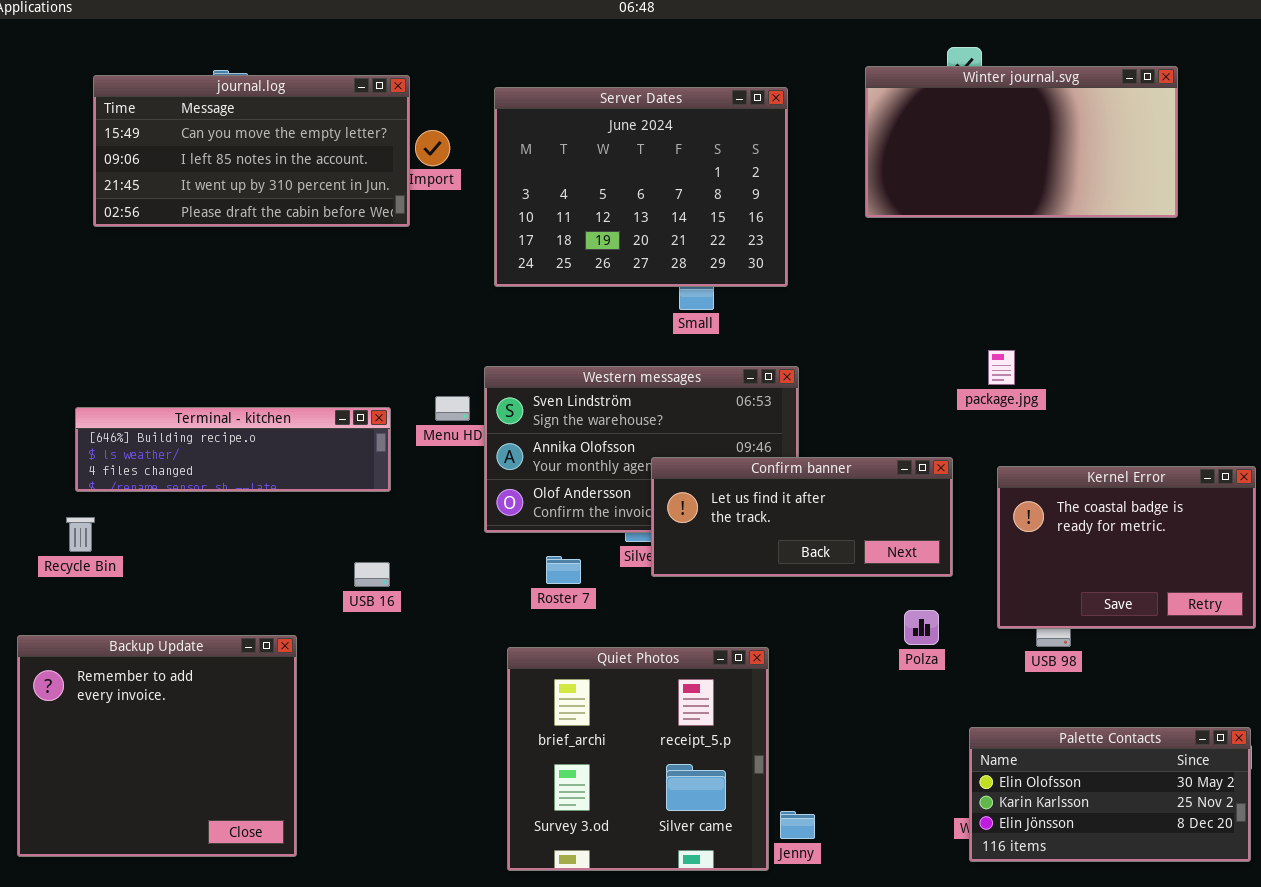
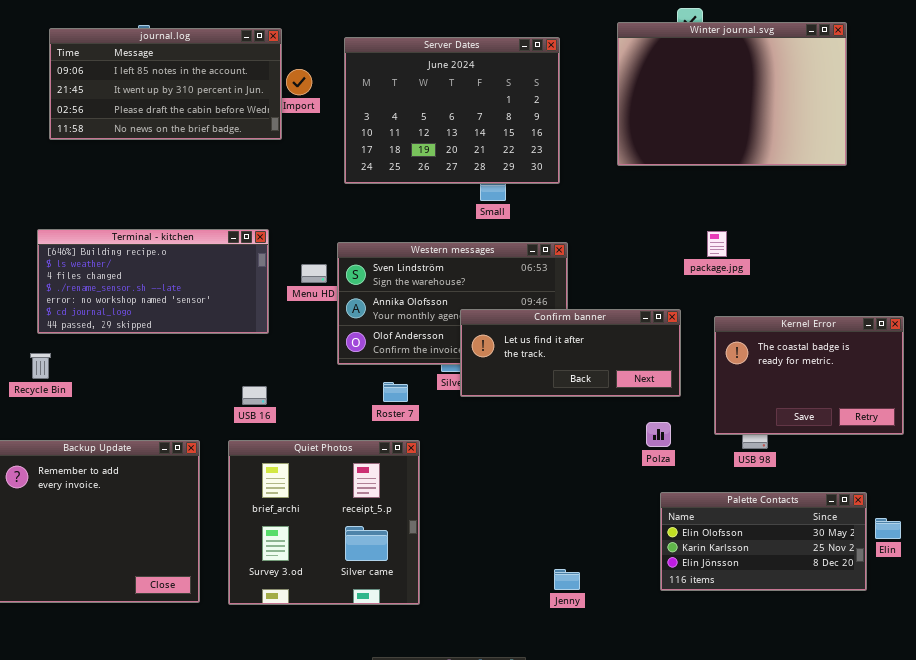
Winter journal.svg: [865,66,1178,218] -> [617,22,847,166], resized
journal.log: [93,75,410,227] -> [49,28,282,140], scrolled down 1 row
Terminal - kitchen: [75,407,391,492] -> [37,229,269,334], resized
Quiet Photos: [507,647,769,871] -> [228,440,420,605], moved
Palette Contacts: [969,727,1251,862] -> [660,492,867,591], moved

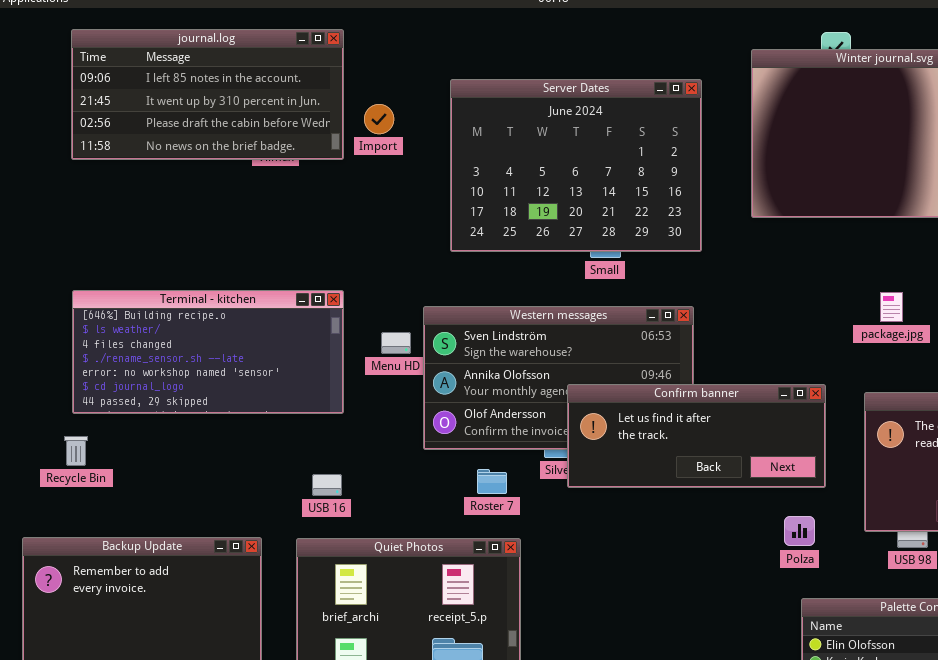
journal.log: [49,28,282,140] -> [71,29,344,160], moved
Server Dates: [344,37,560,184] -> [450,79,702,252], moved
package.jpg: [707,231,727,257] -> [880,292,903,322], moved

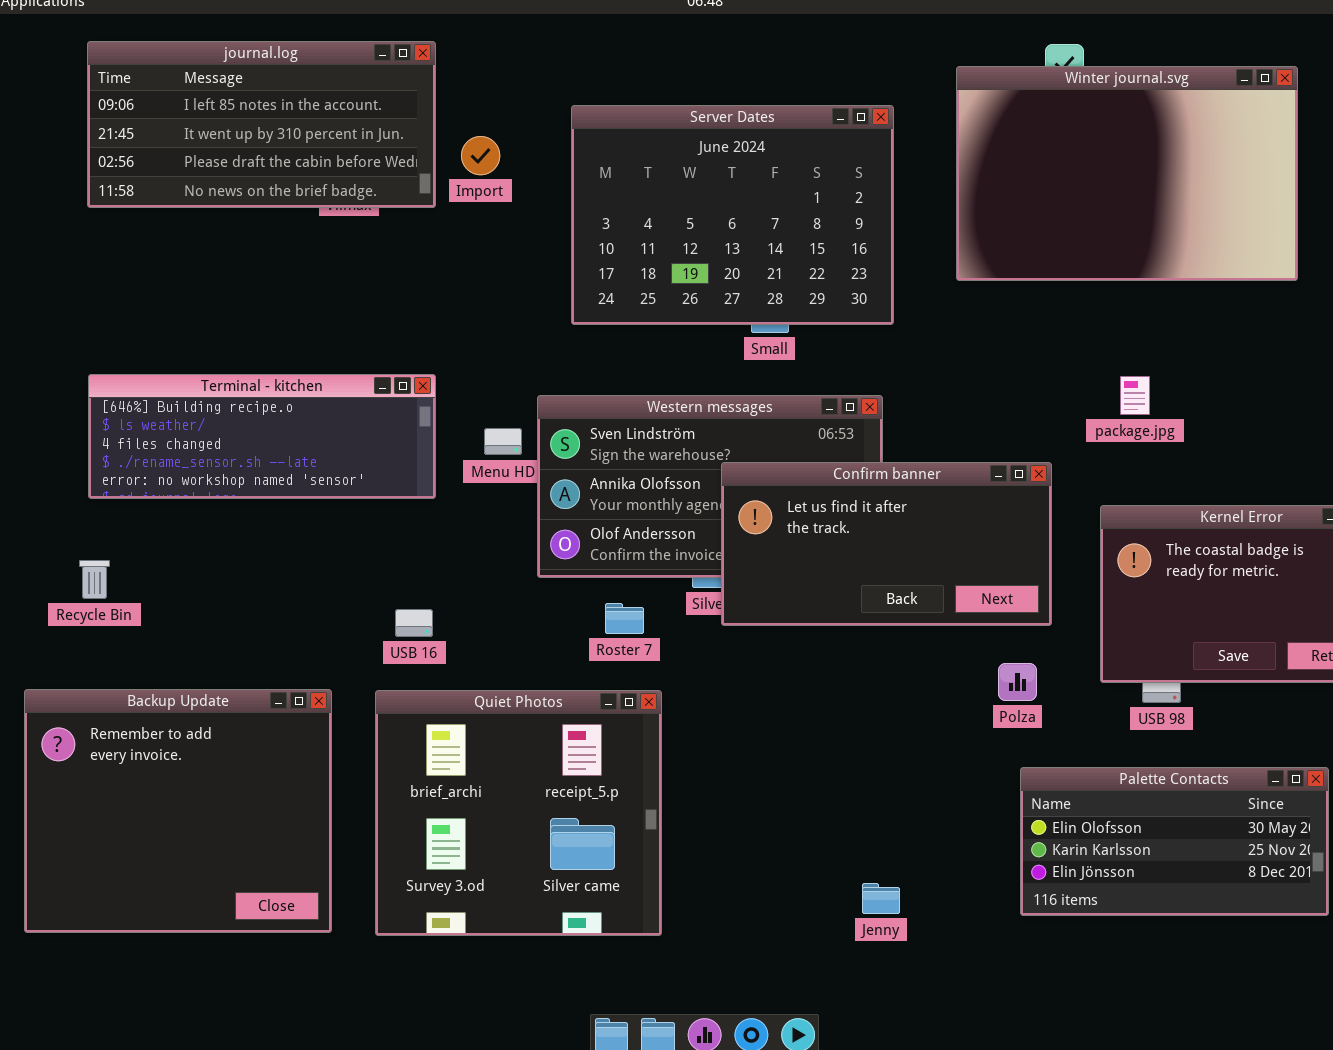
Terminal - kitchen: [72,290,344,414] -> [88,374,436,499], resized
Confirm banner: [567,384,826,488] -> [721,462,1052,626], resized

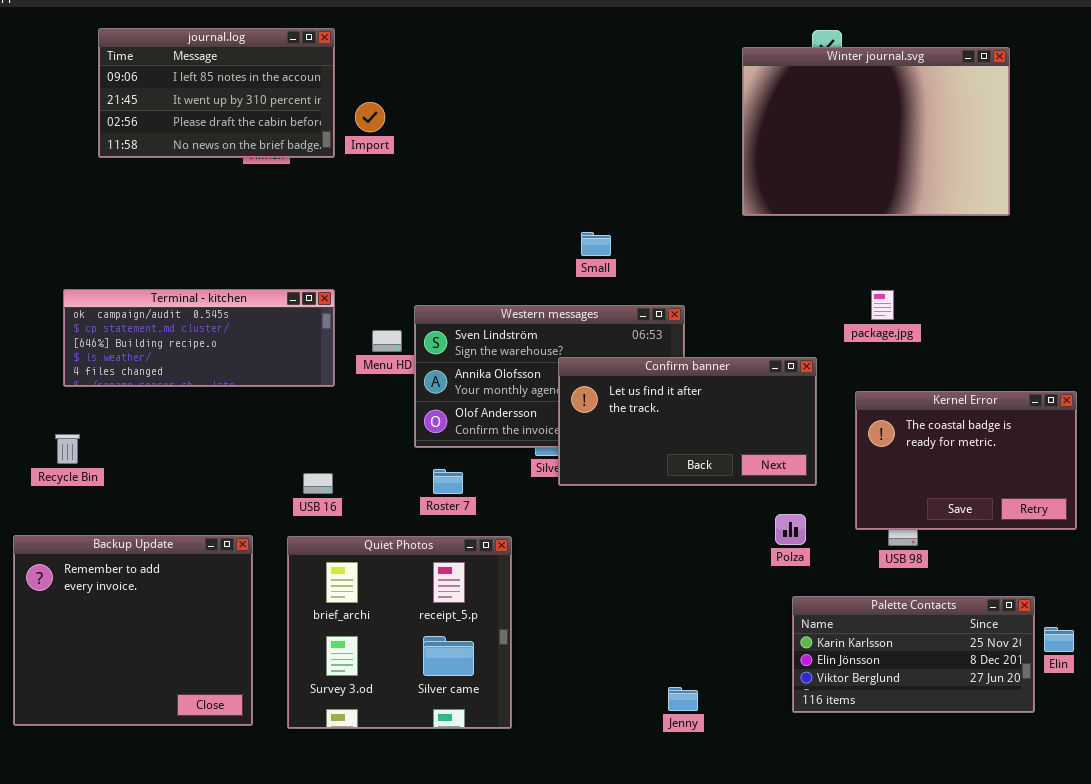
journal.log: [87,41,436,208] -> [98,28,335,158], resized
Server Dates: [571,105,894,325] -> none, closed
Terminal - kitchen: [88,374,436,499] -> [63,289,335,387], scrolled up 2 rows
Roster 7: [605,603,644,634] -> [433,469,463,494], moved
Palette Contacts: [1020,767,1329,916] -> [792,596,1035,713], scrolled down 1 row

